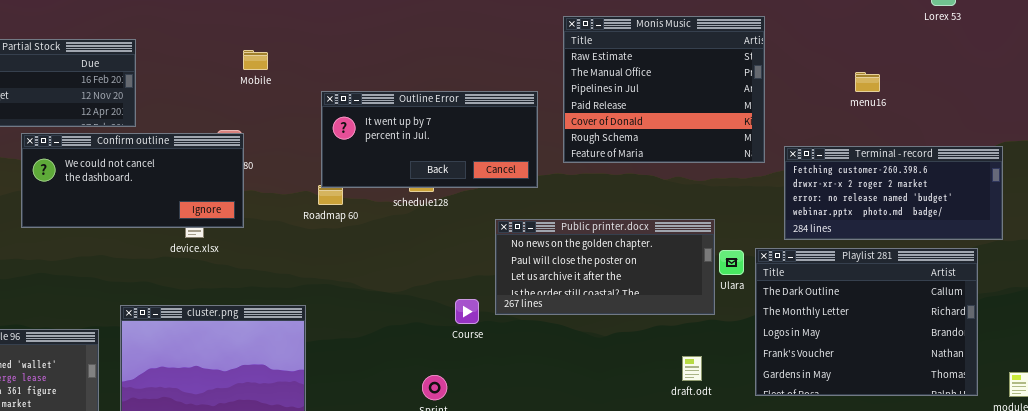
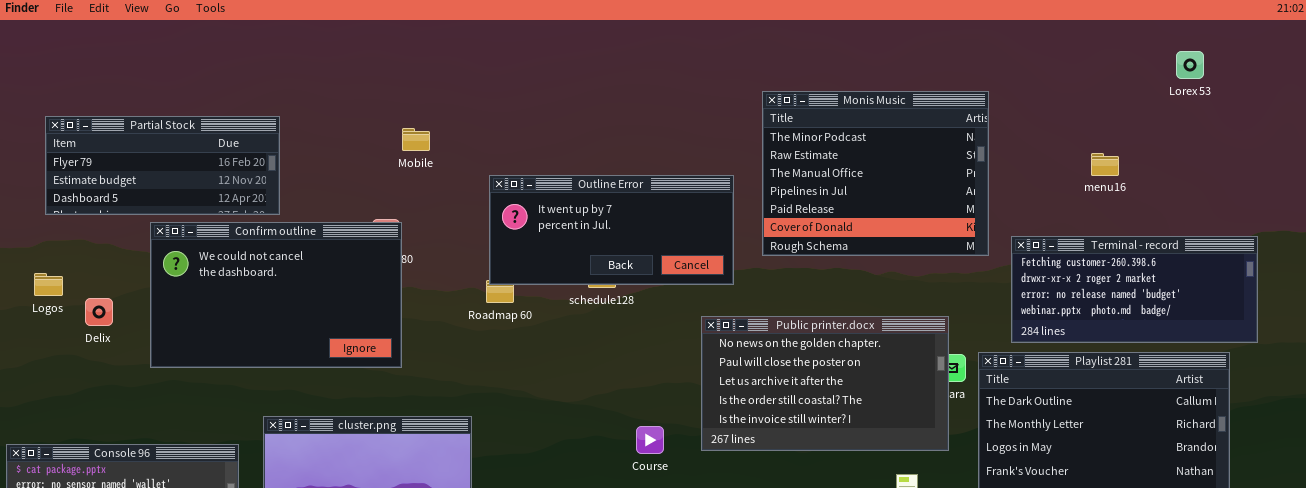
Monis Music: [563,16,765,163] -> [762,91,989,256], scrolled up 1 row
Confirm outline: [21,133,244,228] -> [150,222,402,368], resized
Public printer.docx: [495,219,715,315] -> [701,316,949,451], moved, resized
Course: [455,299,479,324] -> [636,426,664,454], moved

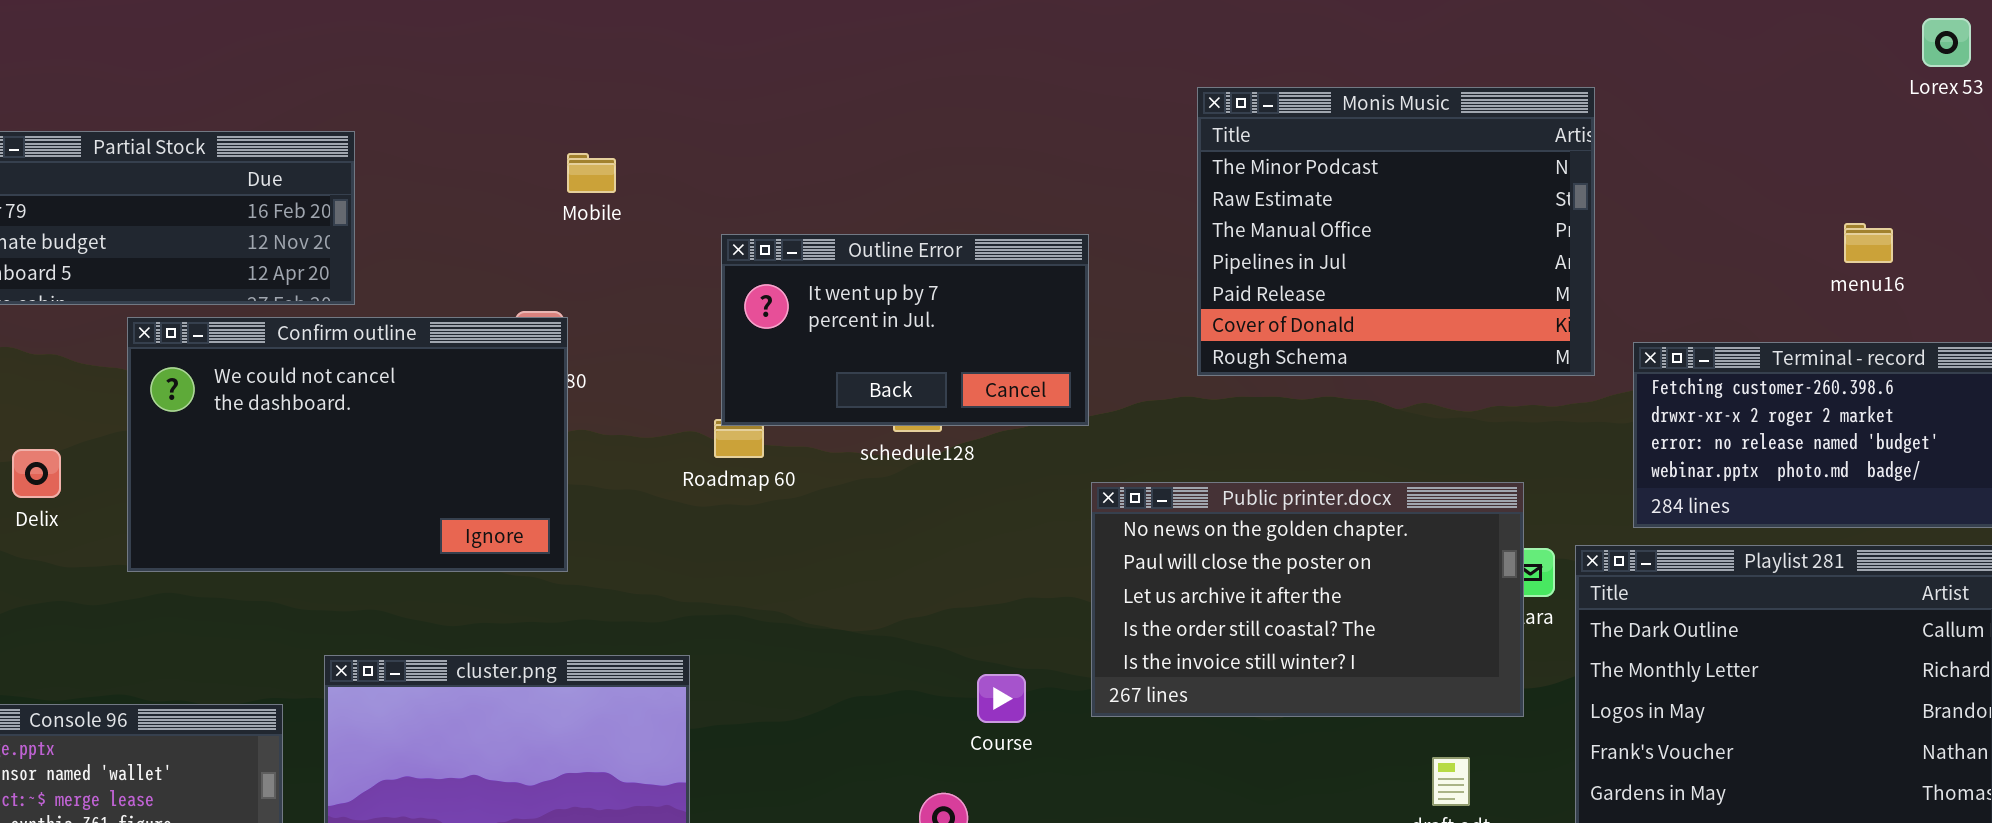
menu16: [1091,153,1119,176] -> [1844,223,1893,263], moved
Outline Error: [489,175,734,285] -> [721,234,1089,426], resized

